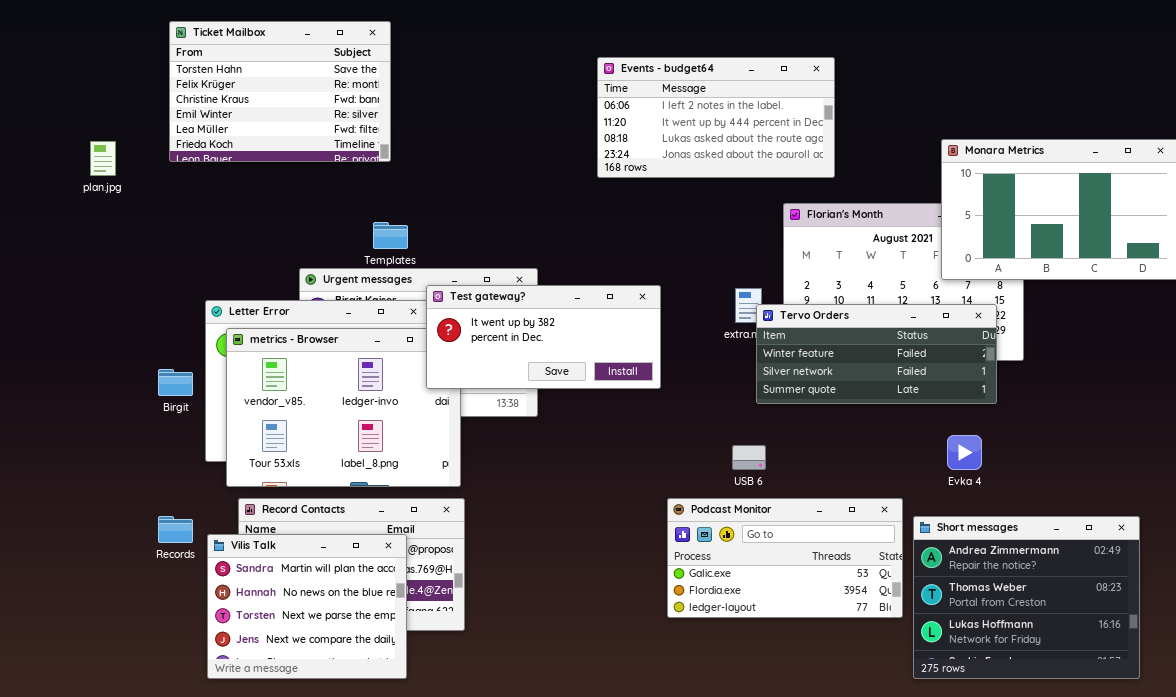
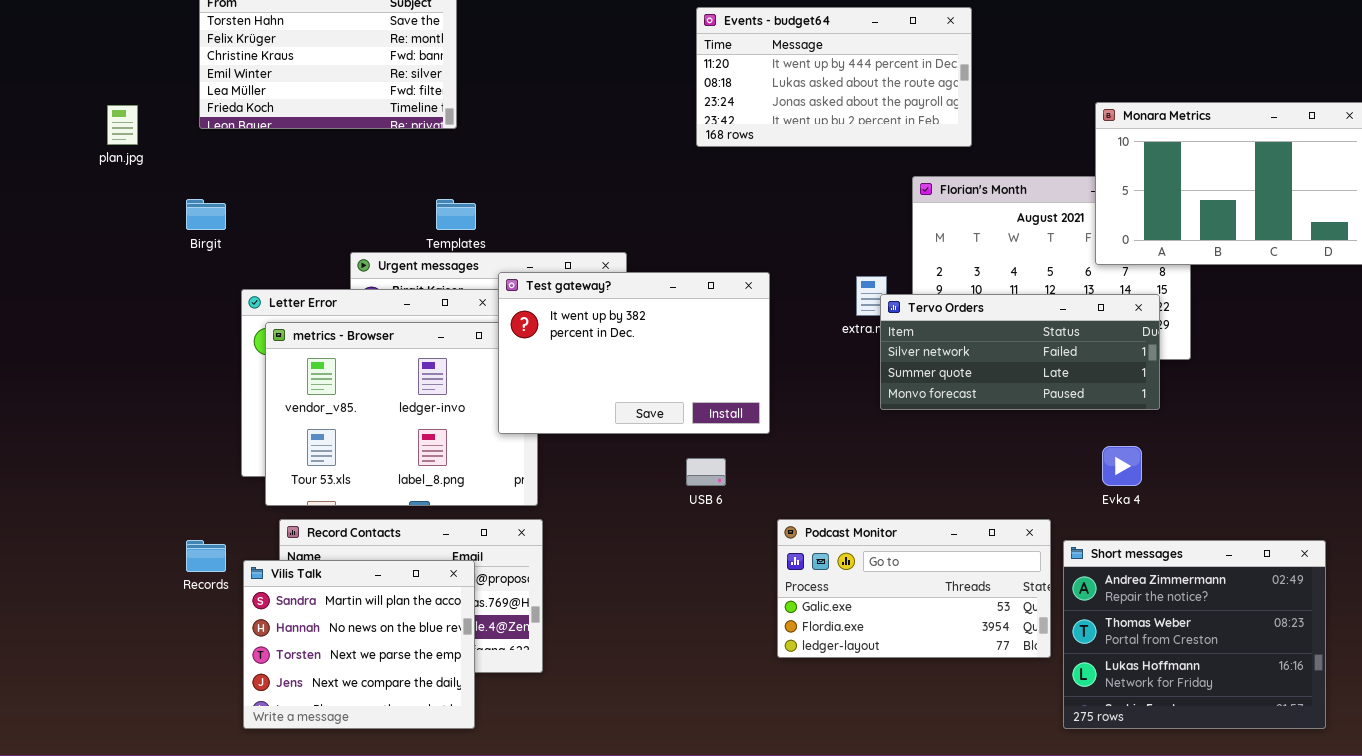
Events - budget64: [597,57,835,178] -> [696,7,972,147], scrolled down 1 row
Test gateway?: [426,285,661,389] -> [498,272,770,434], resized
Tervo Orders: [756,304,997,404] -> [880,294,1160,410], scrolled down 1 row
Birgit: [158,369,193,396] -> [186,199,226,230], moved
USB 6: [732,445,766,470] -> [686,458,726,486], moved

